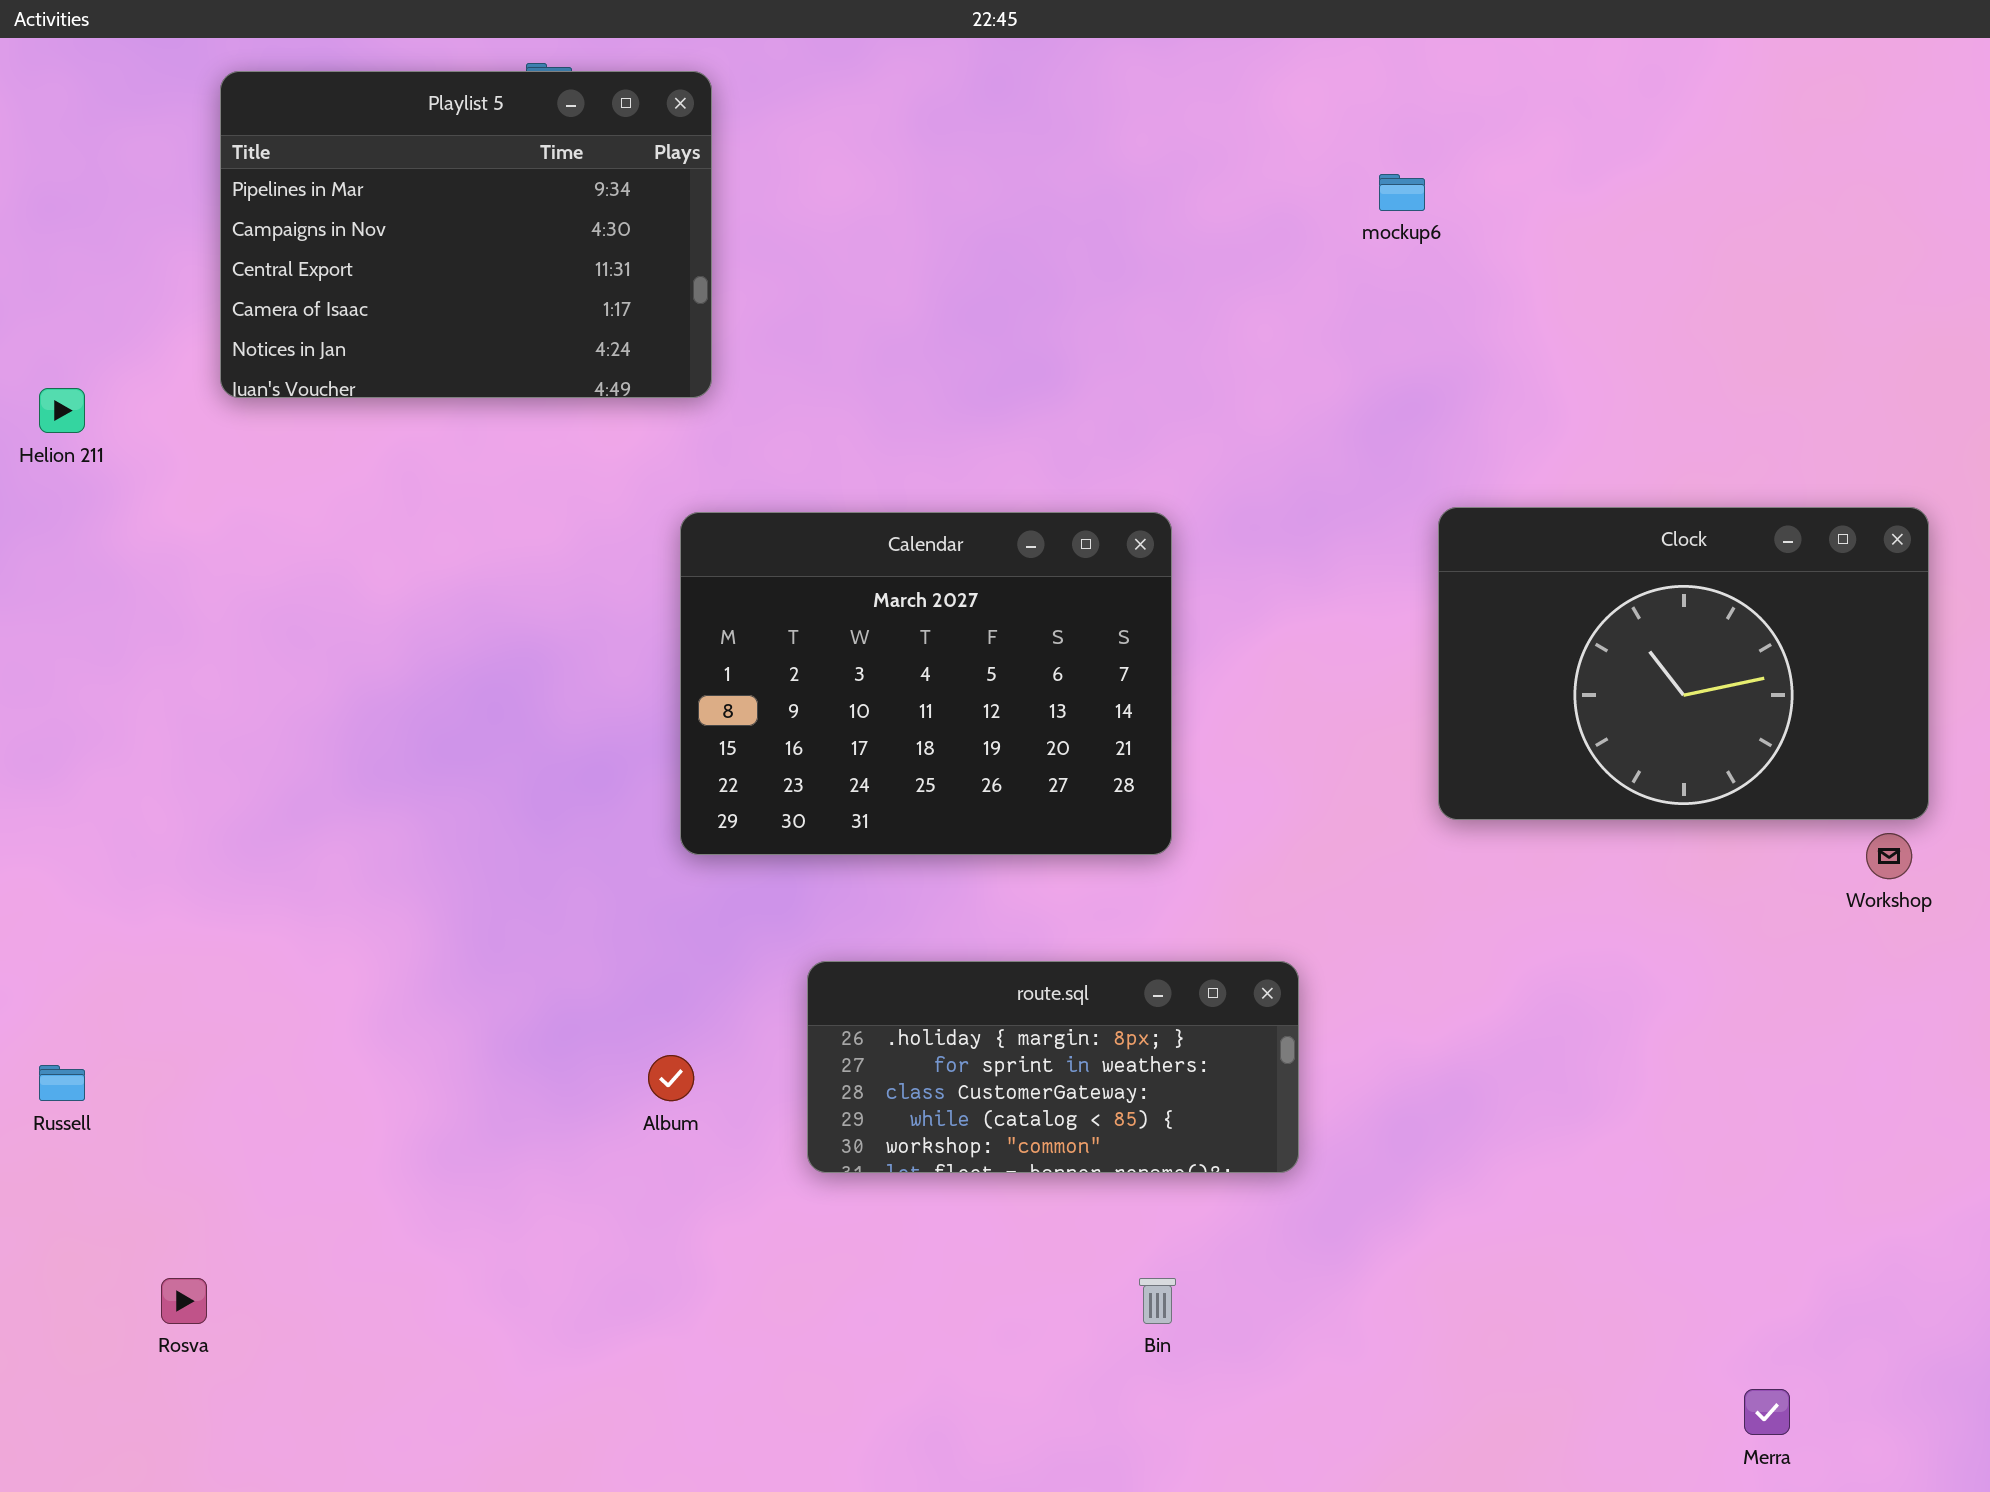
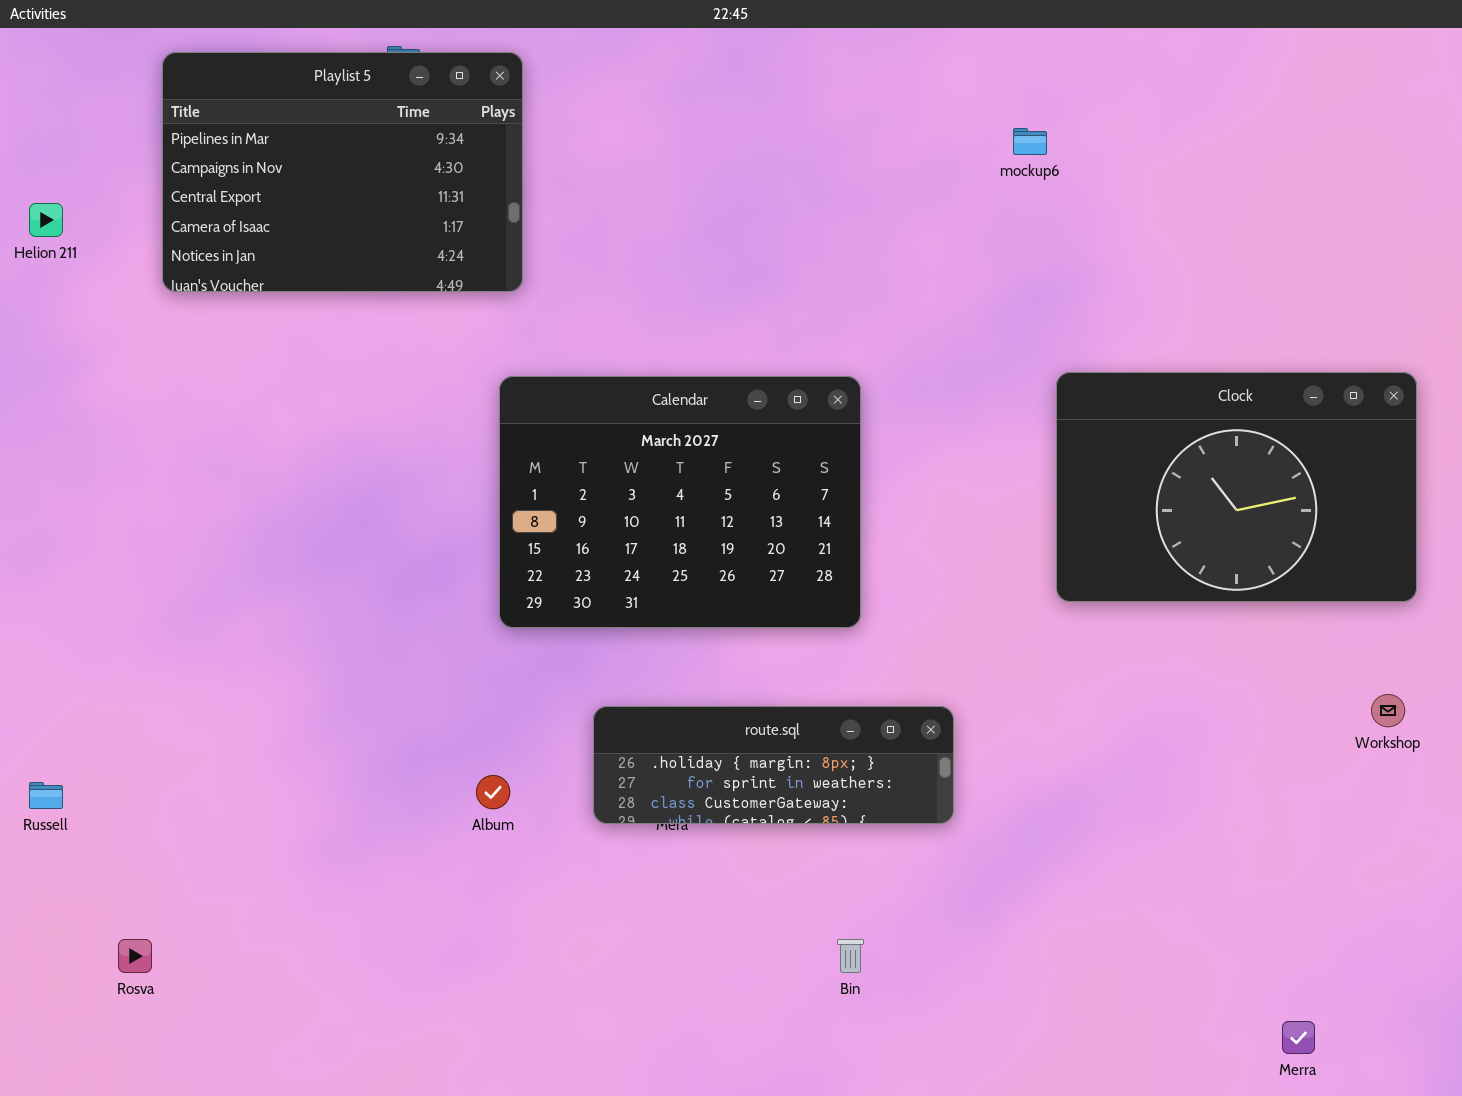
Helion 211: [39,388,85,433] -> [29,203,63,237], moved
Workshop: [1866,833,1912,879] -> [1371,694,1405,727], moved
route.sql: [807,961,1299,1173] -> [593,706,954,824], resized

